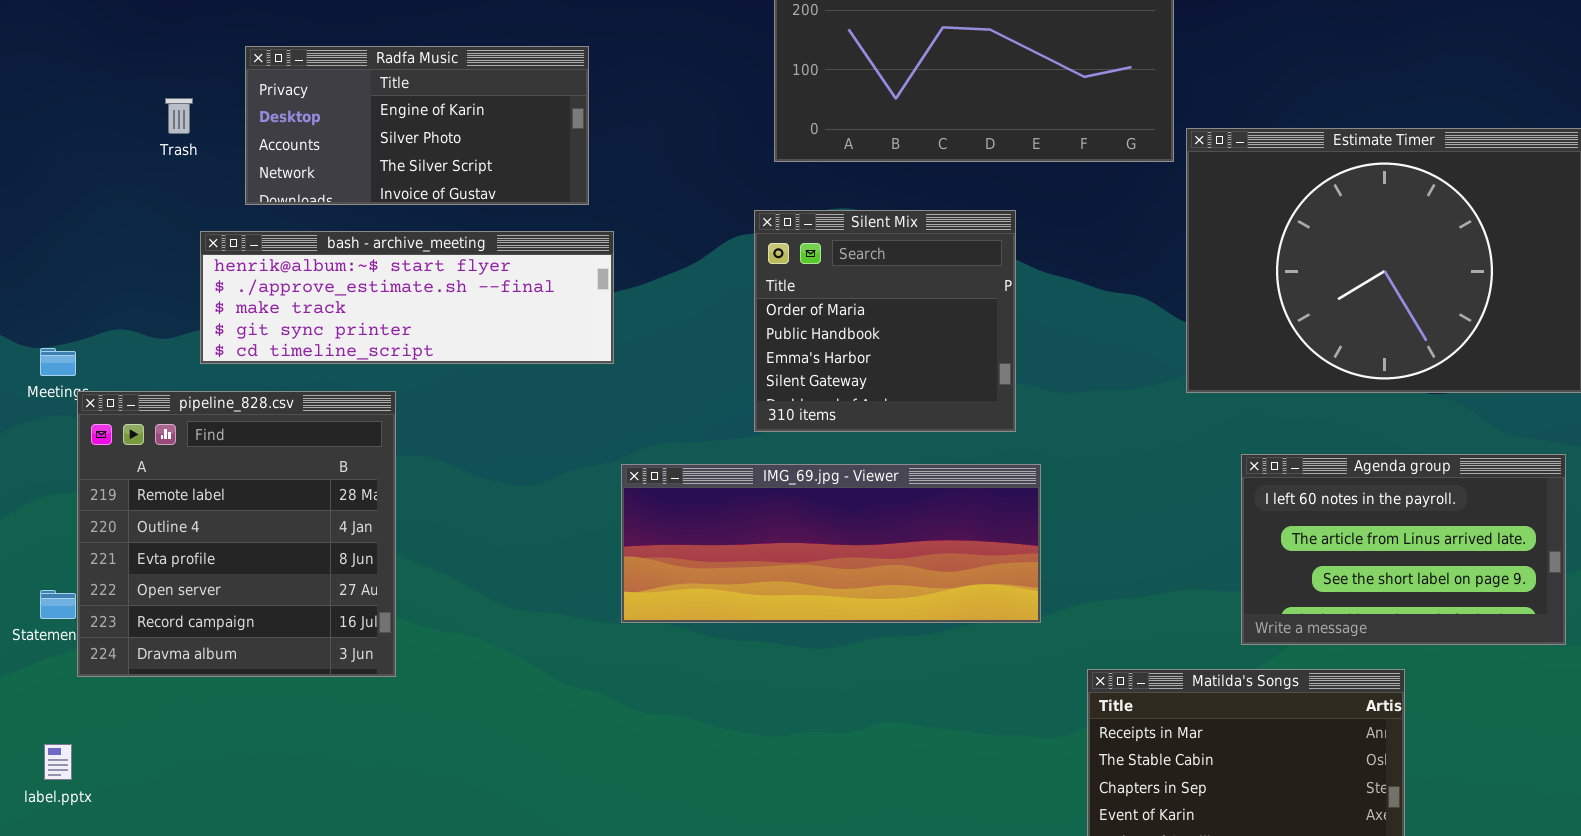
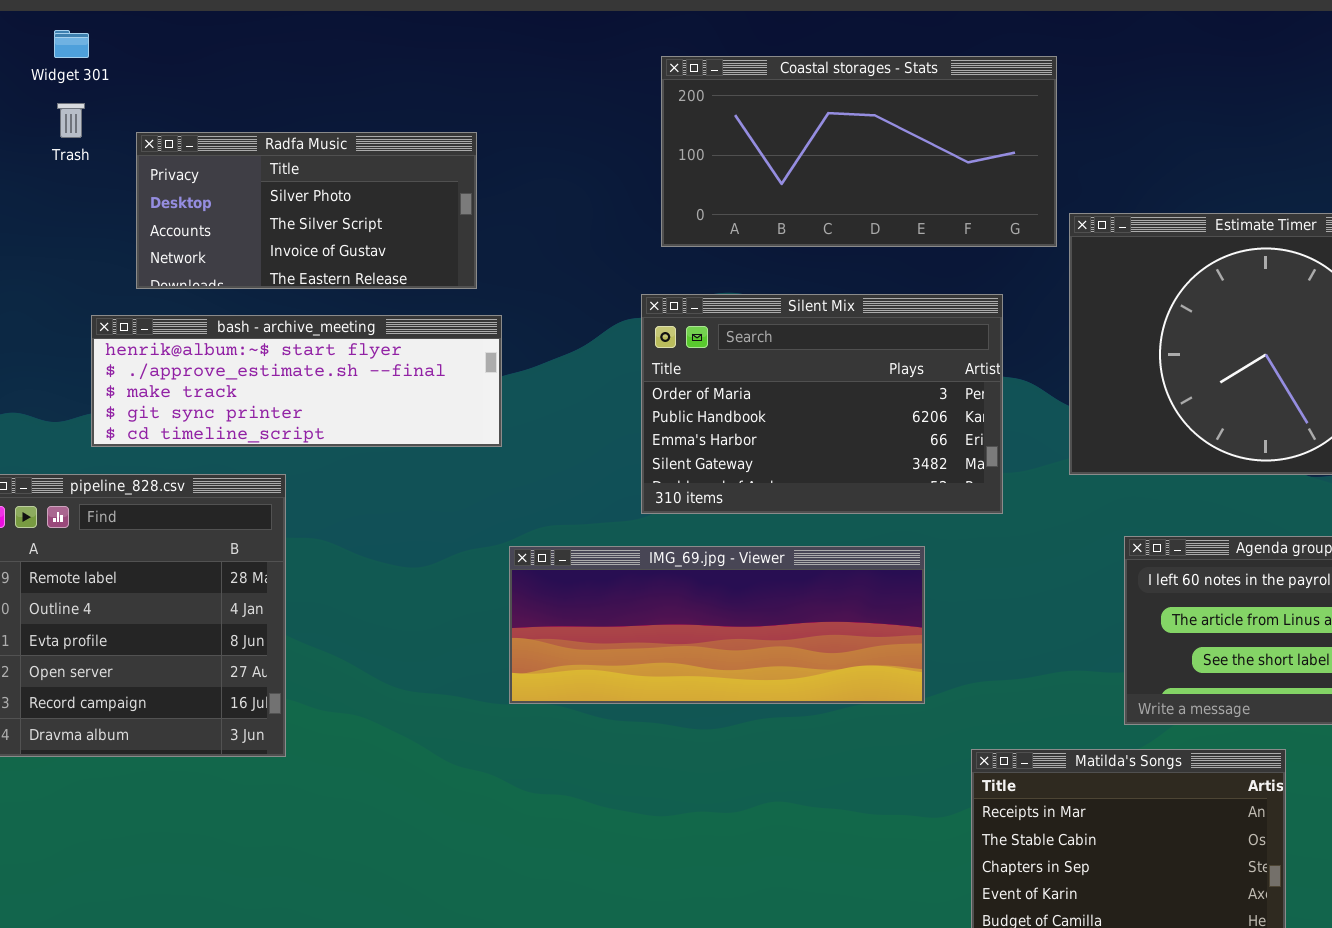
Radfa Music: [245,46,589,205] -> [136,132,477,289], scrolled down 1 row
Trash: [165,98,193,134] -> [57,103,85,138], moved
Silent Mix: [754,210,1016,432] -> [641,294,1003,514], resized

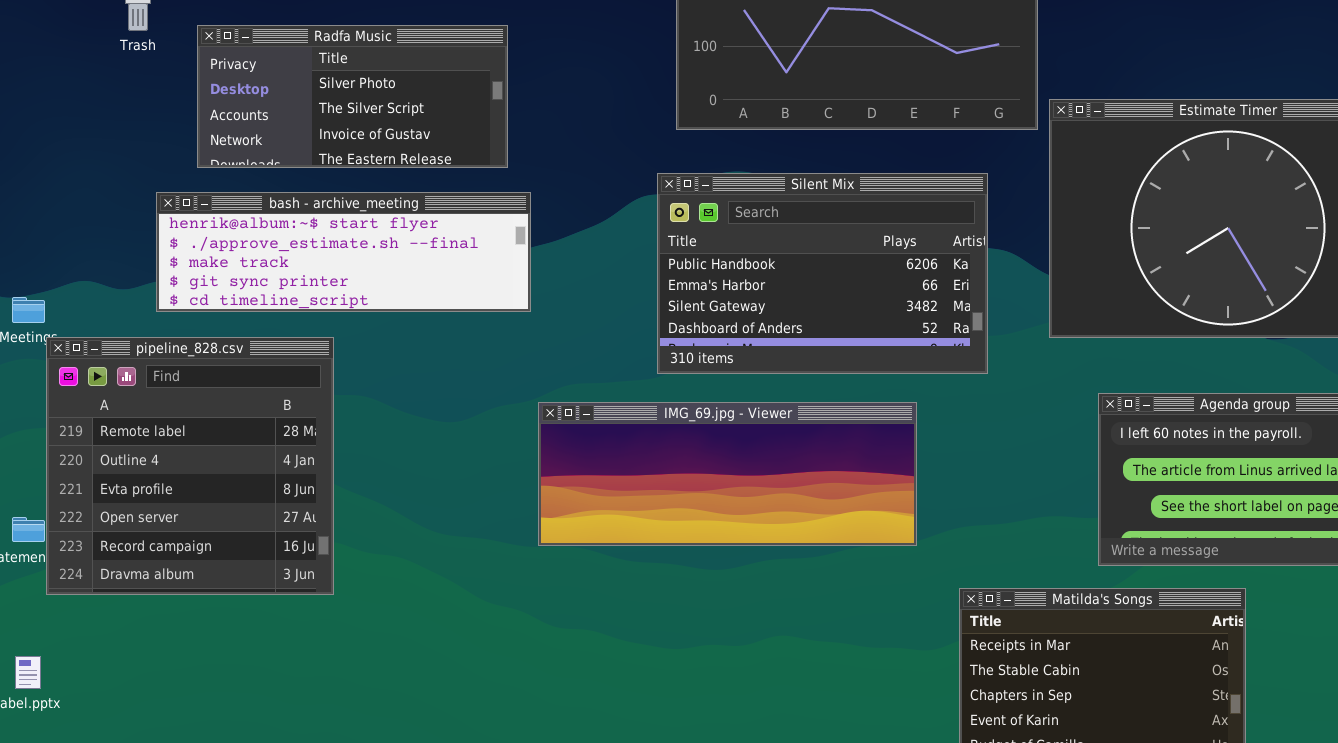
Silent Mix: [641,294,1003,514] -> [657,173,988,374], scrolled down 1 row

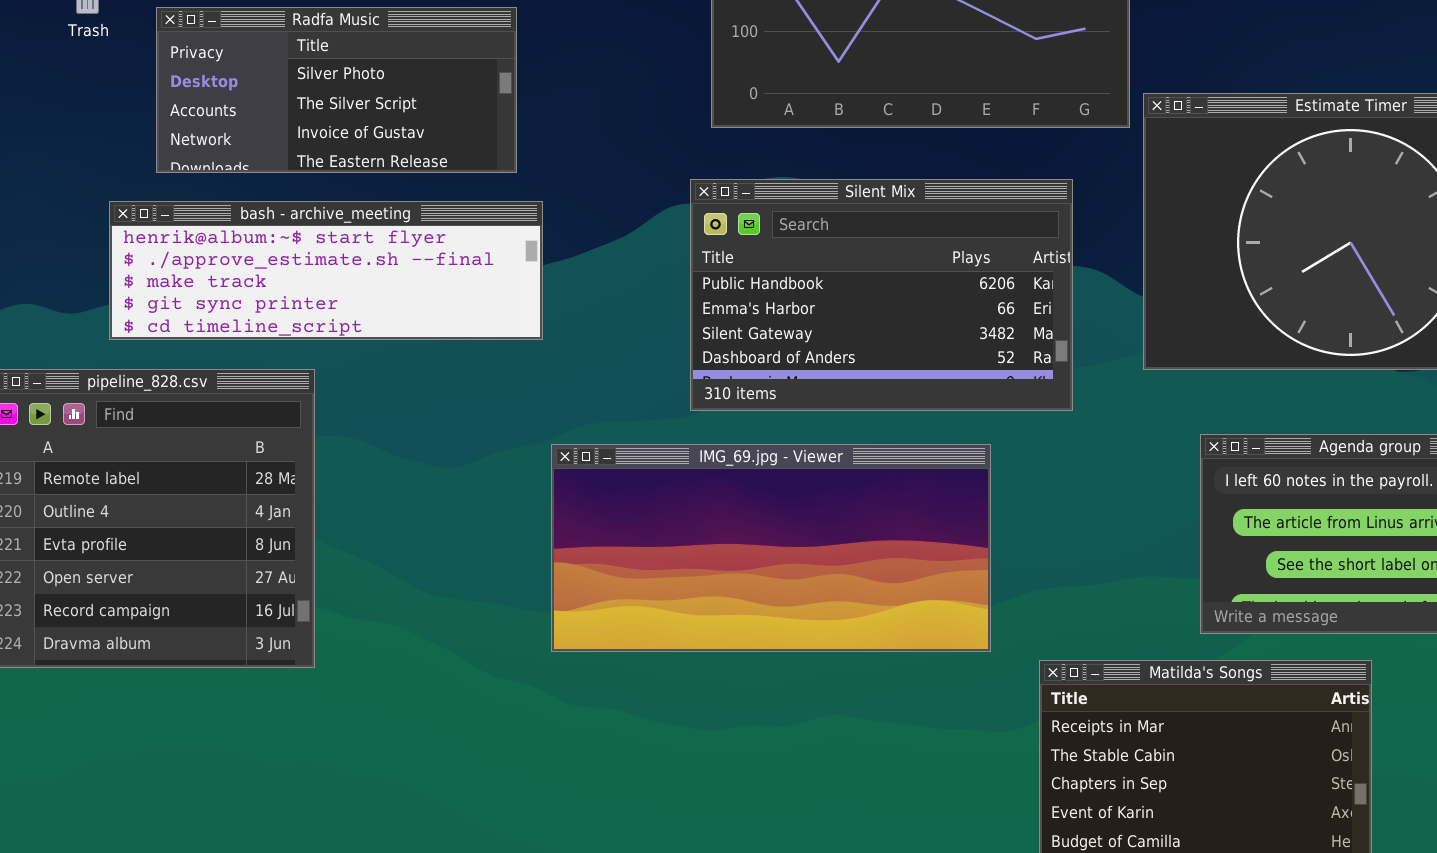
IMG_69.jpg - Viewer: [538,402,917,546] -> [551,444,991,652], resized

